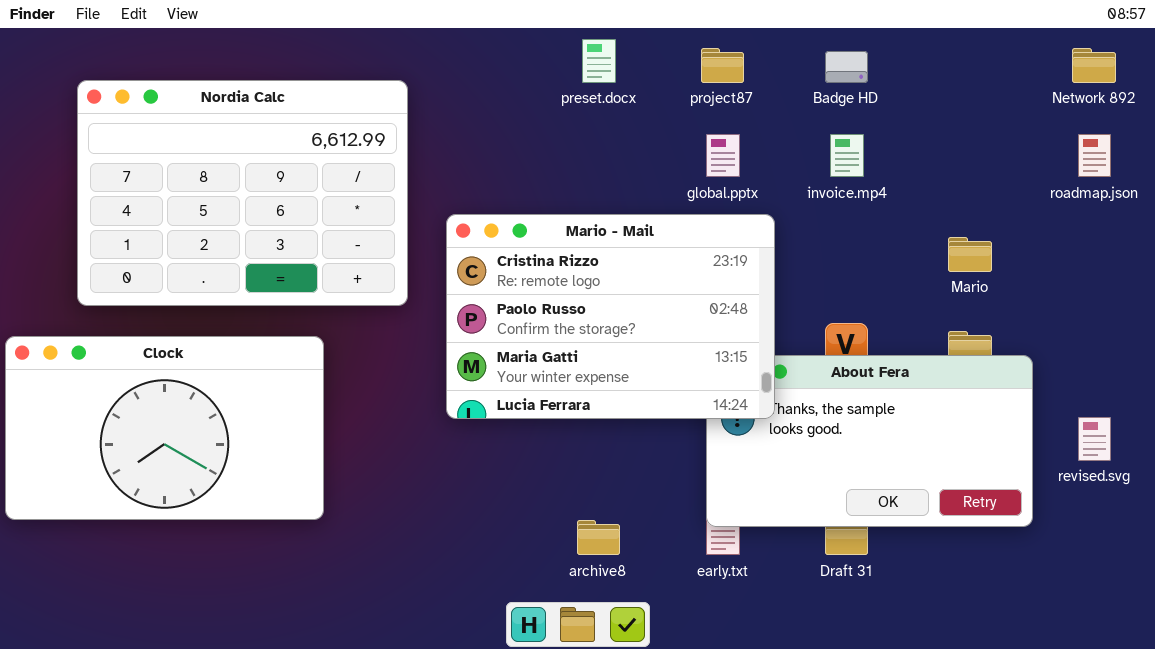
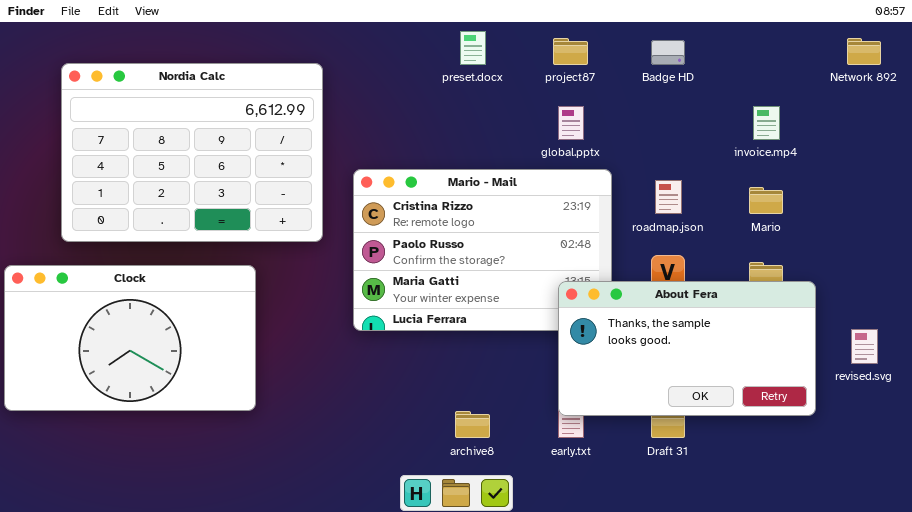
invoice.mp4: [830,134,864,177] -> [753,106,780,140], moved
roadmap.json: [1078,134,1111,177] -> [655,180,682,214], moved
About Fera: [706,355,1033,527] -> [558,281,816,416], raised

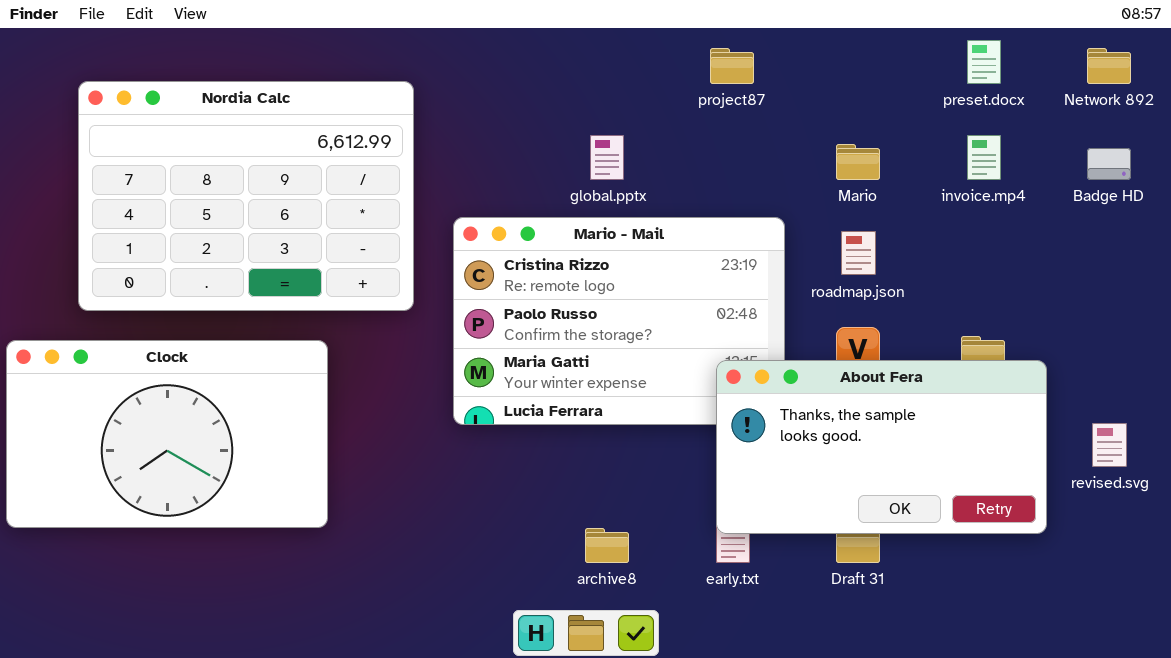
preset.docx: [460,31,486,65] -> [967,40,1001,84], moved
Badge HD: [651,40,685,65] -> [1087,148,1131,180], moved
global.pptx: [558,106,584,140] -> [590,135,624,180], moved
Mario: [749,187,783,214] -> [836,144,880,180], moved

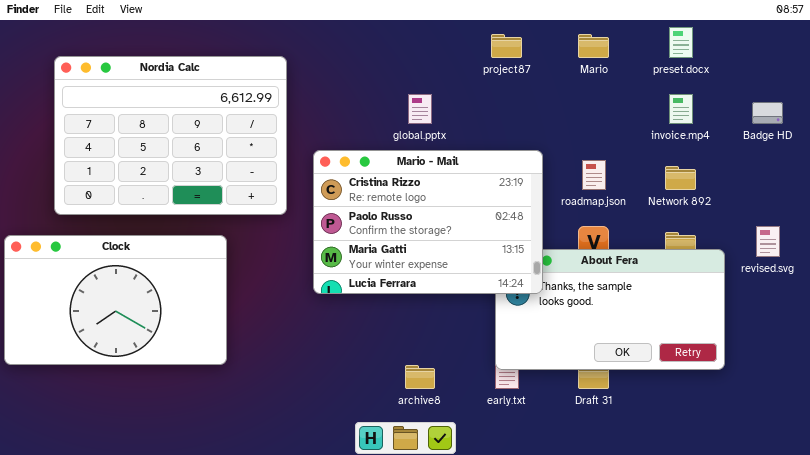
Network 892: [1087,48,1131,84] -> [665,166,696,190], moved
Mario: [836,144,880,180] -> [578,34,609,58], moved
Mario - Mail: [453,217,785,425] -> [313,150,543,294], raised
revised.svg: [1092,423,1127,467] -> [756,226,780,257], moved

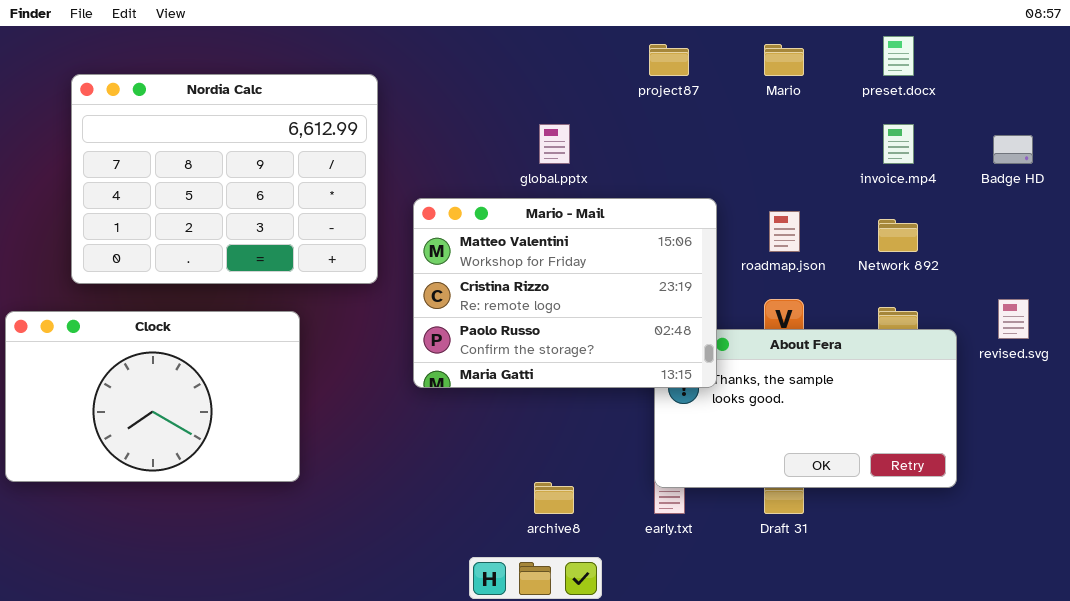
Mario - Mail: [313,150,543,294] -> [413,198,717,388], scrolled up 1 row

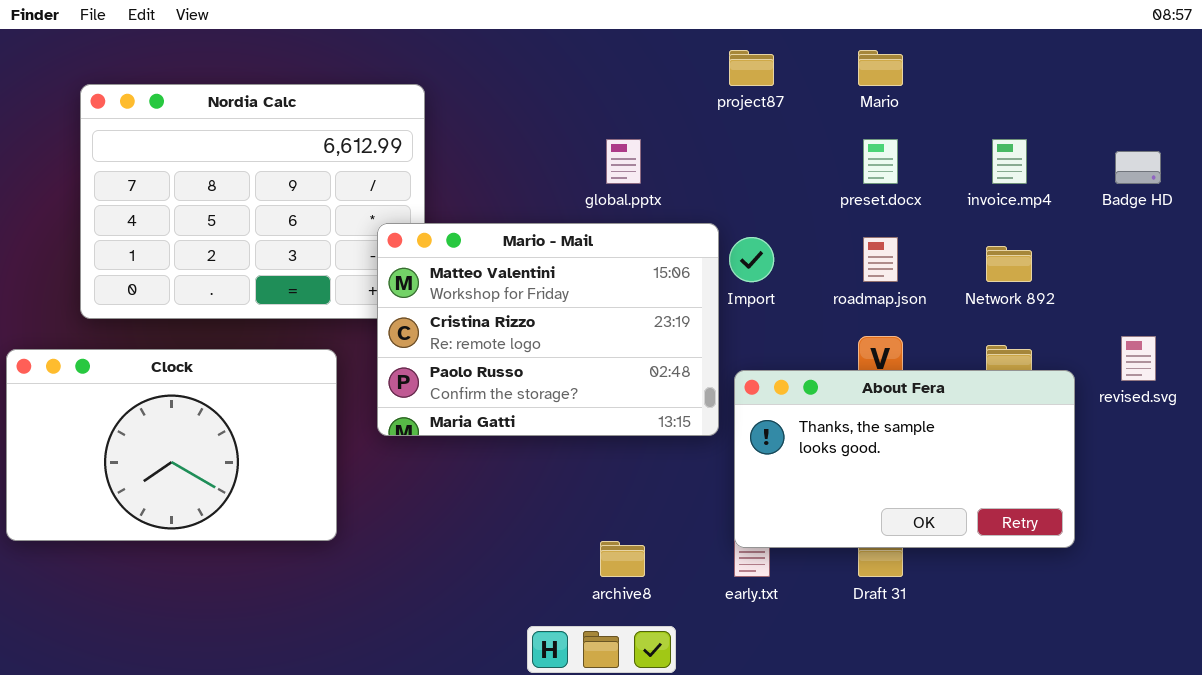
preset.docx: [883,36,914,76] -> [863,139,898,184], moved
Mario - Mail: [413,198,717,388] -> [377,223,719,436], moved

